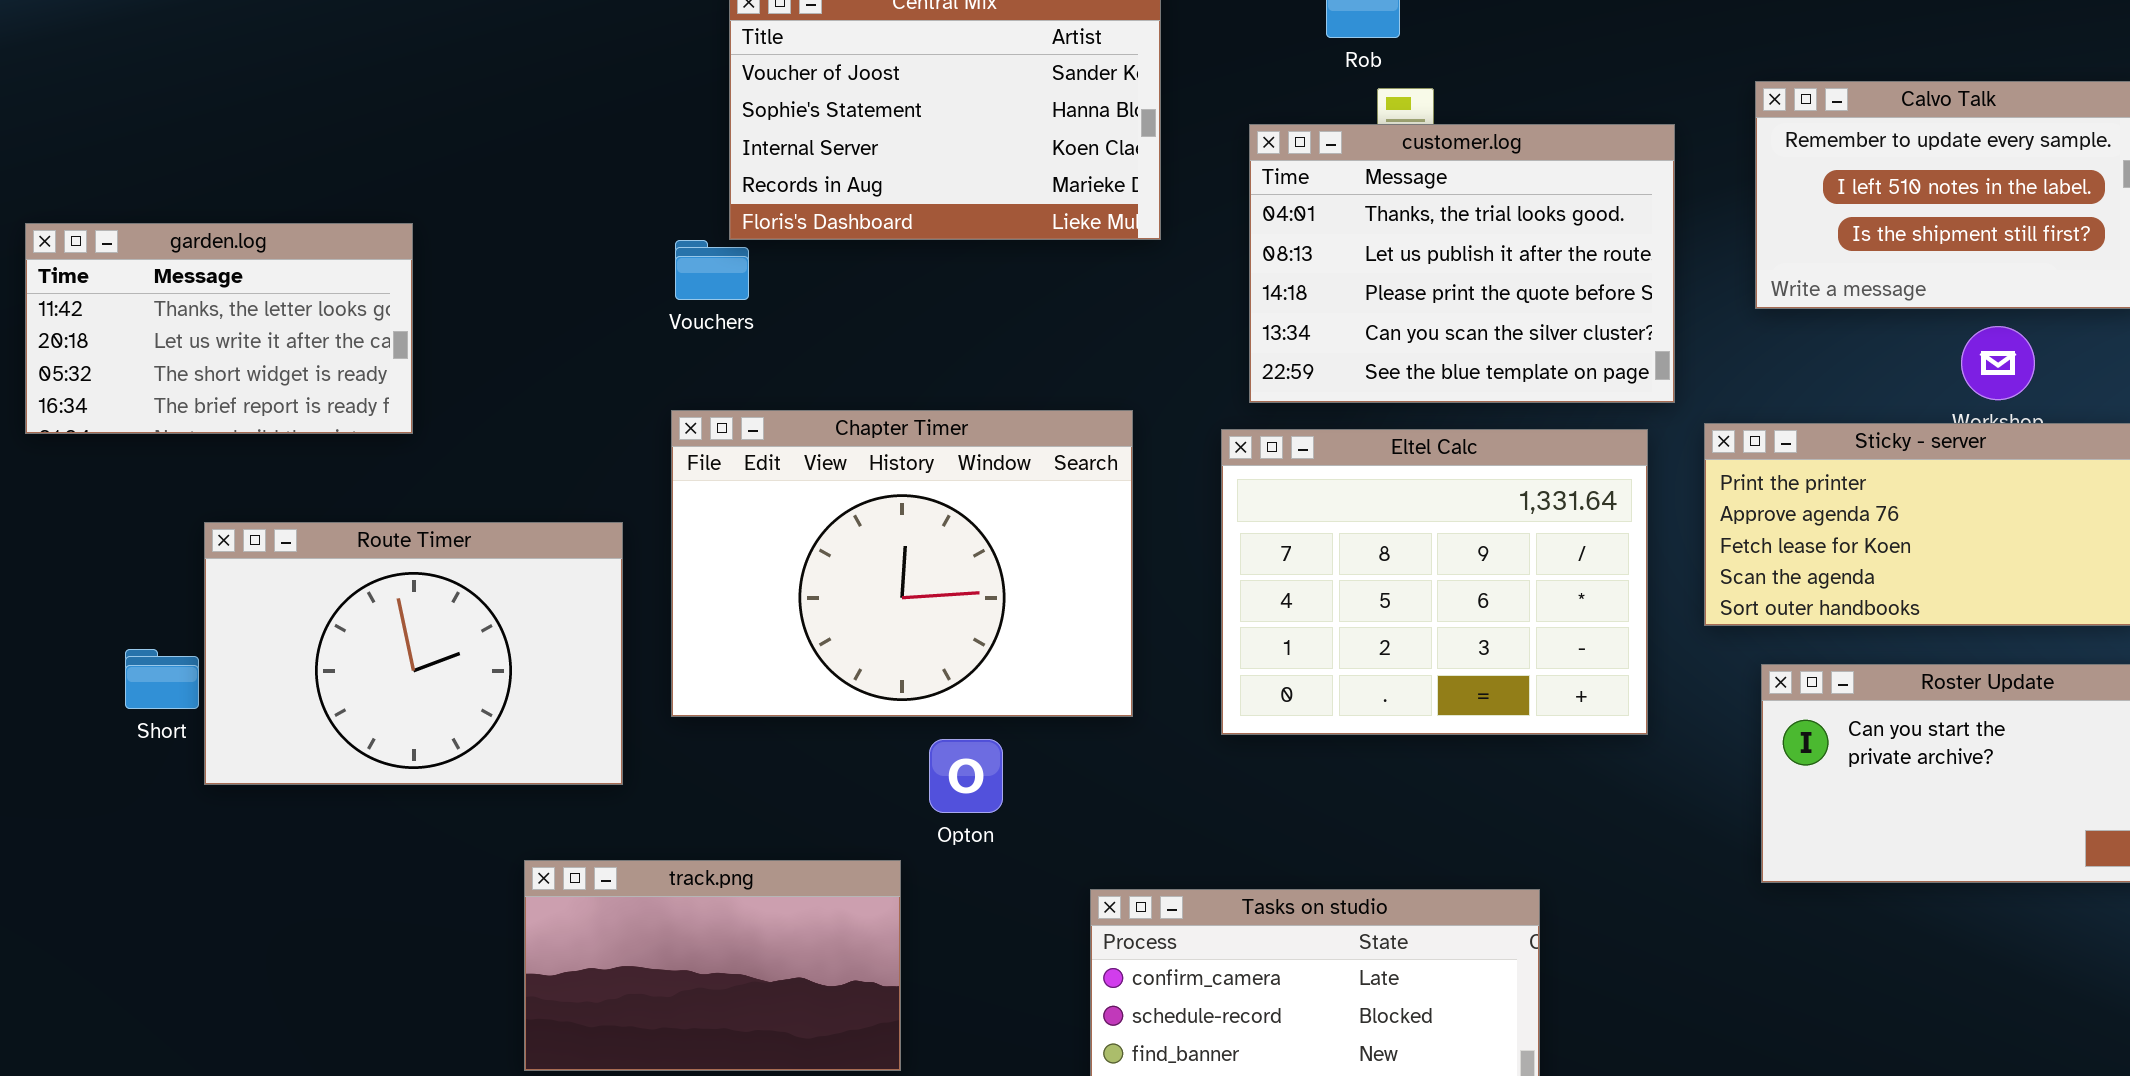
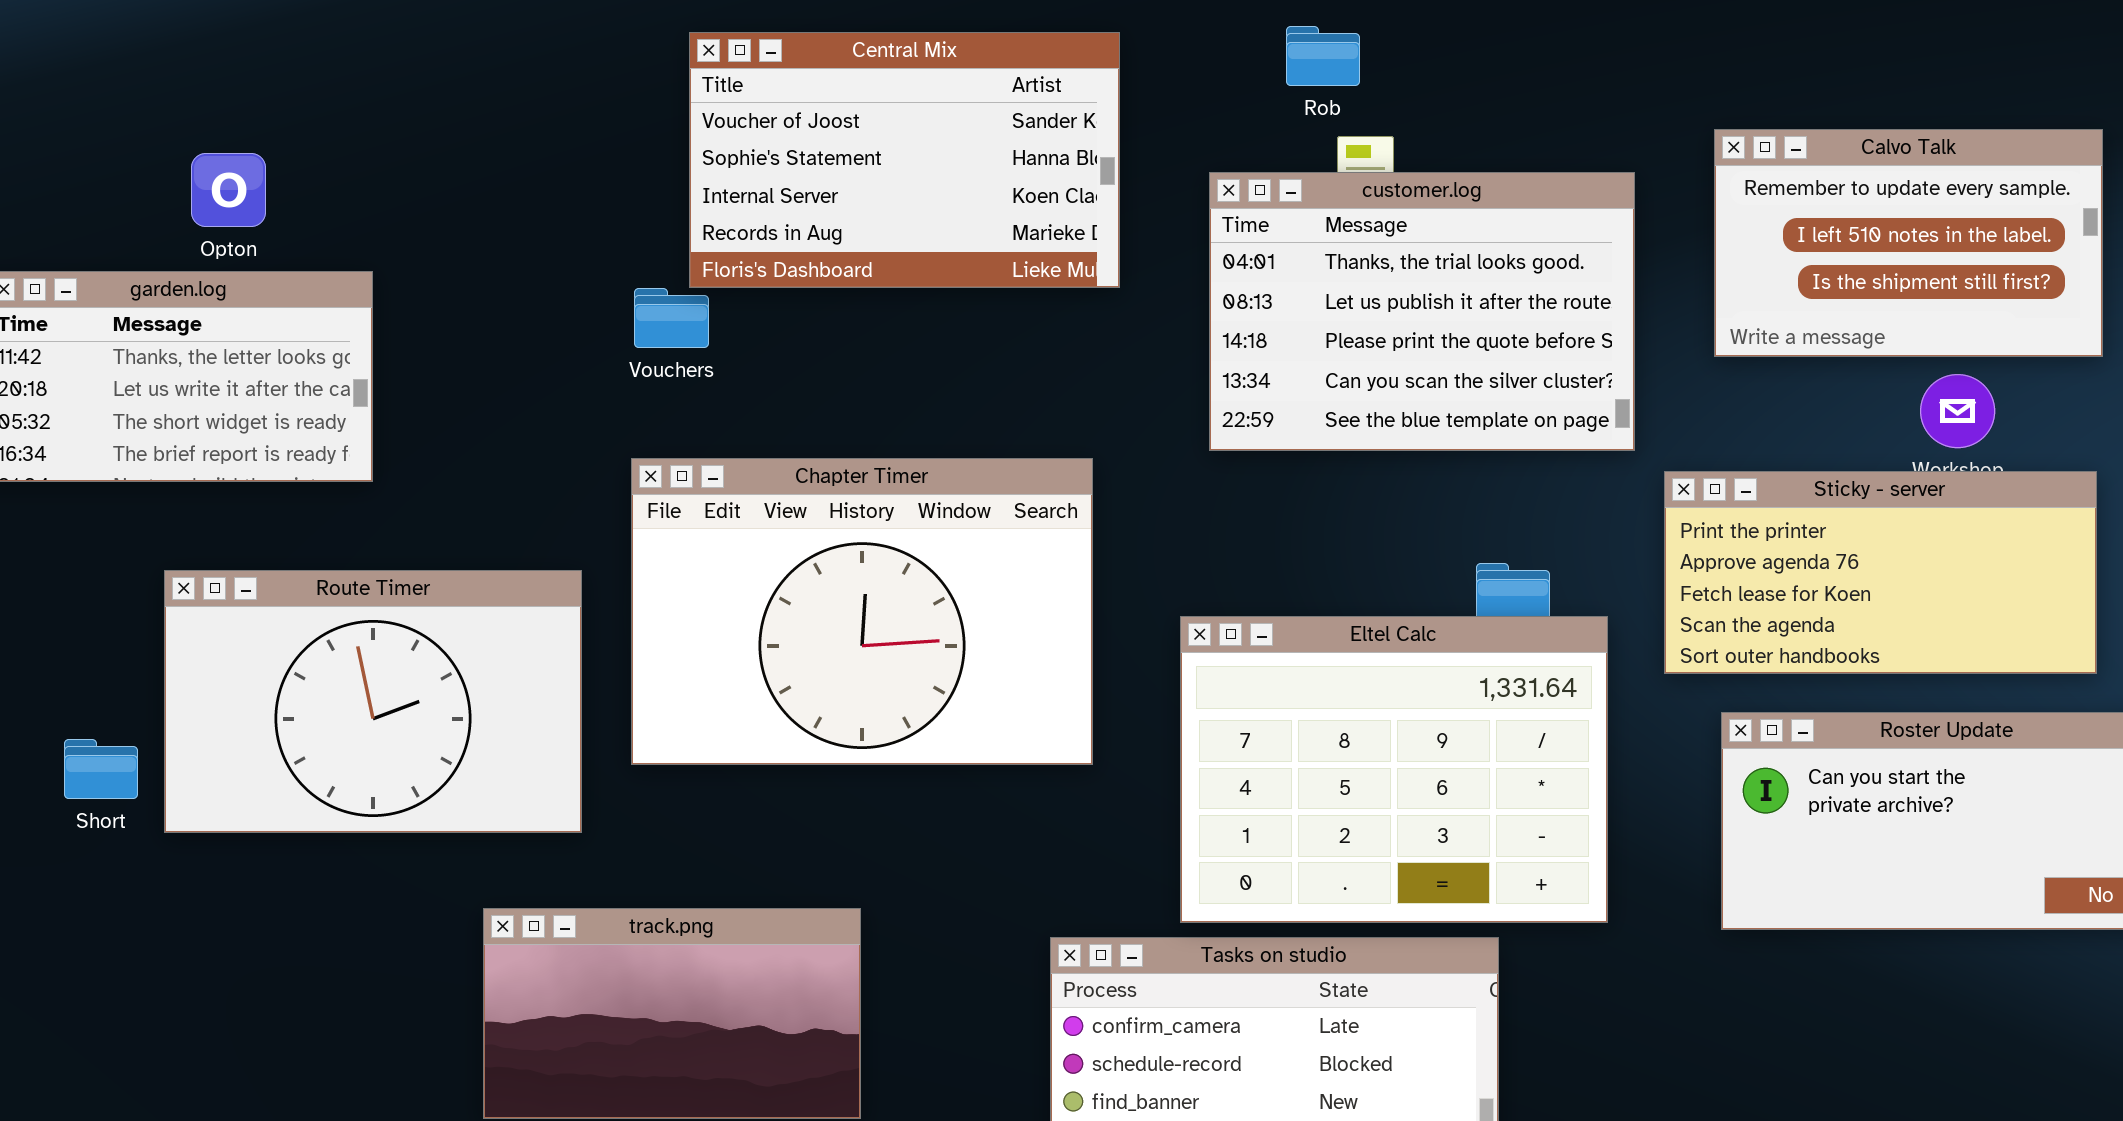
Eltel Calc: [1221,429,1648,735] -> [1180,616,1608,923], moved
Short: [125,649,199,709] -> [64,739,138,799], moved
Opton: [929,739,1003,813] -> [191,153,266,227], moved

